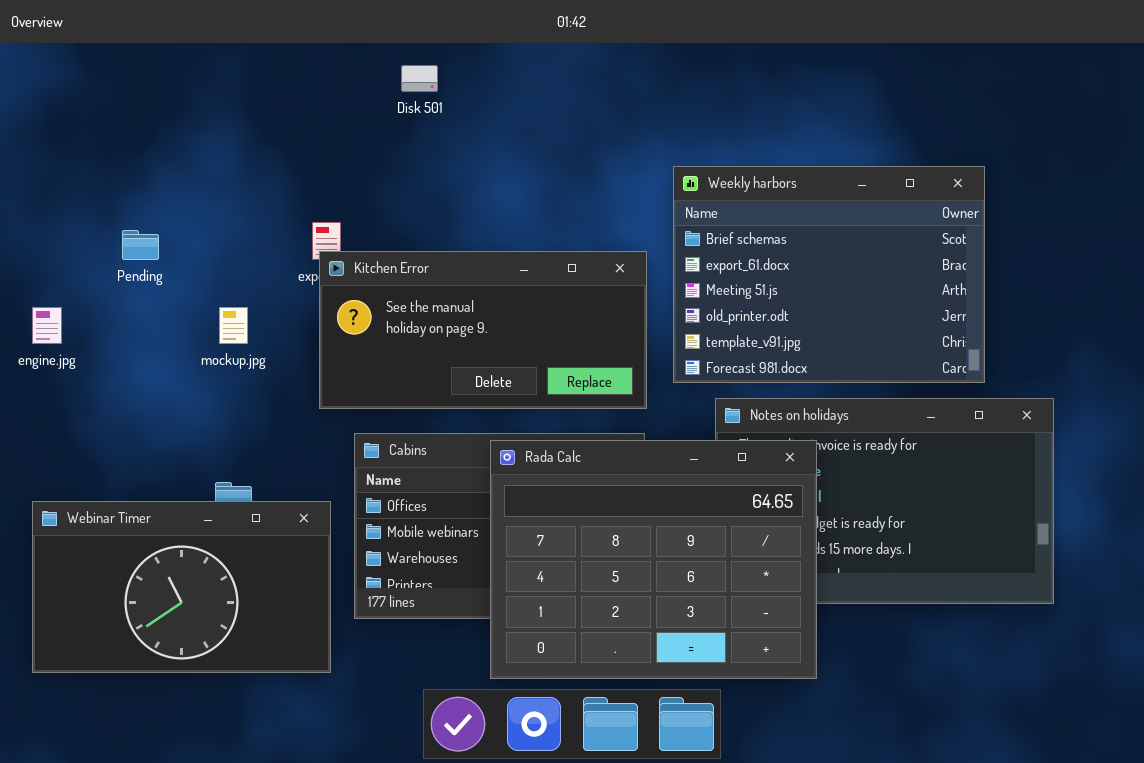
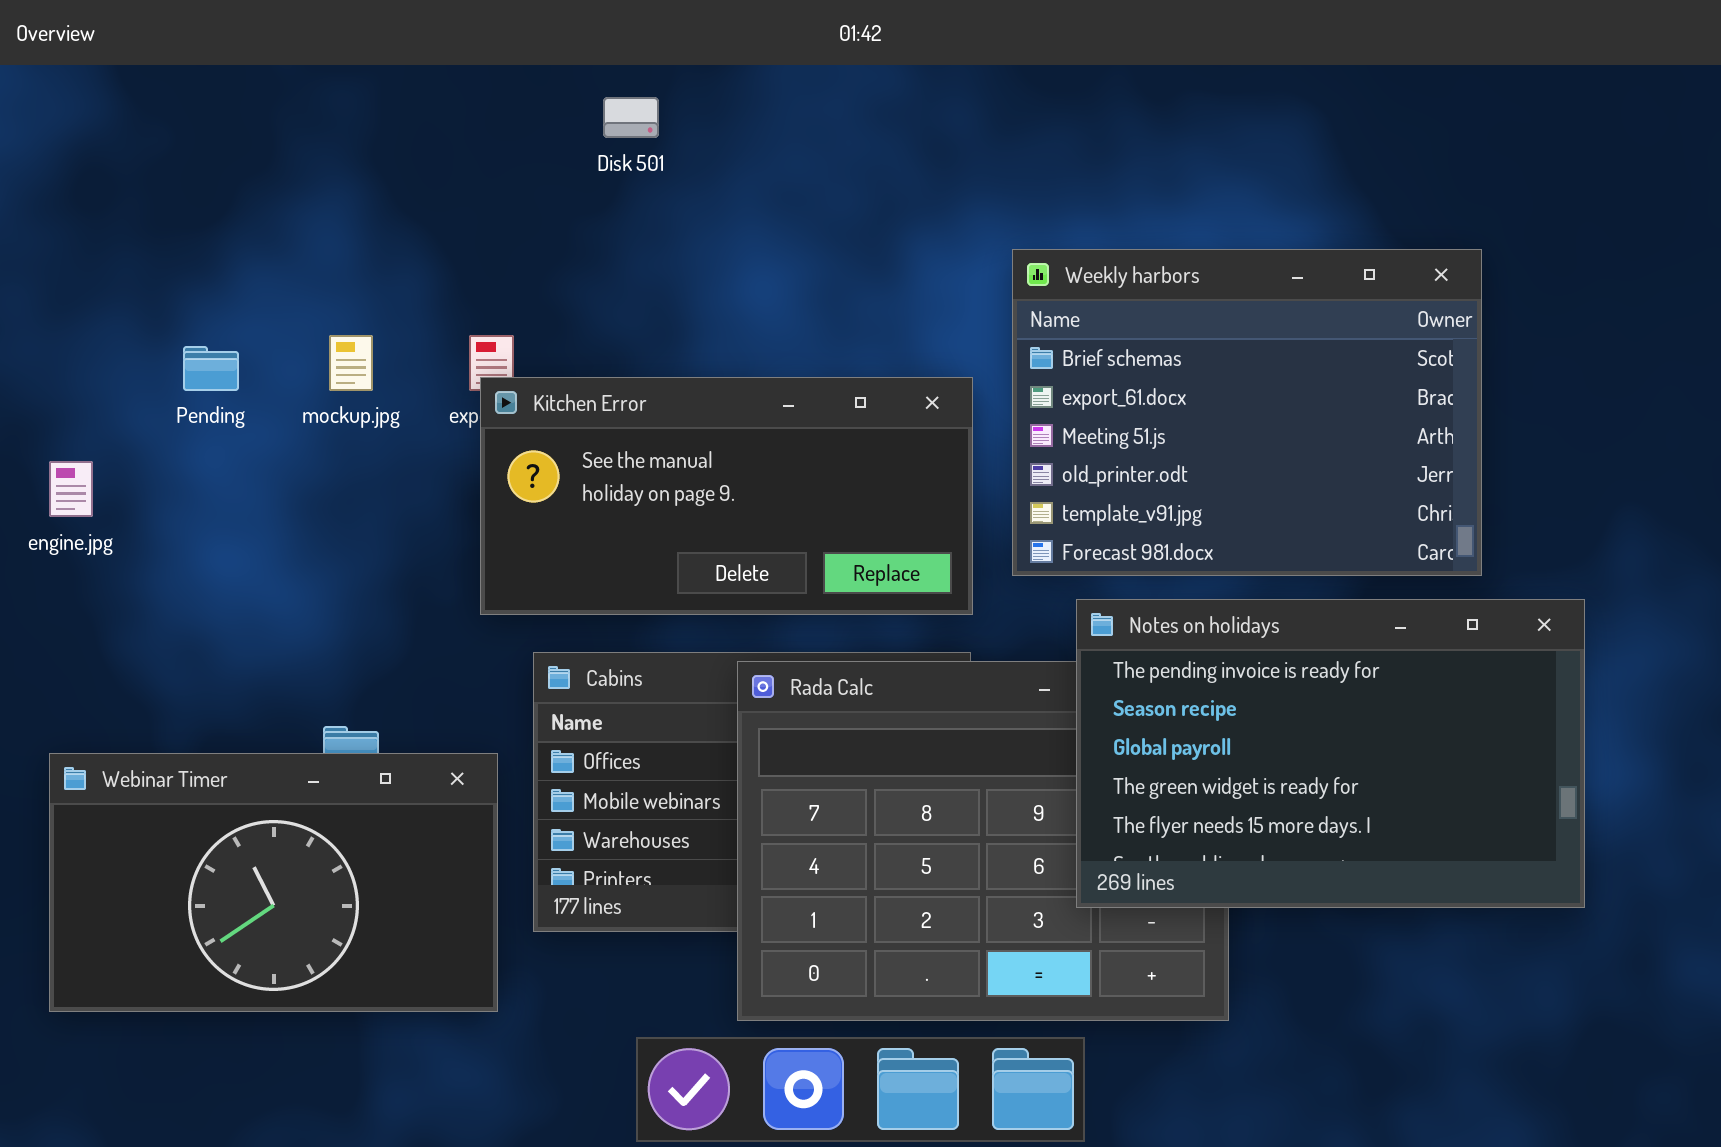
mockup.jpg: [219,307,248,344] -> [329,335,373,391], moved
Notes on holidays: [715,398,1054,604] -> [1076,599,1585,908], raised

